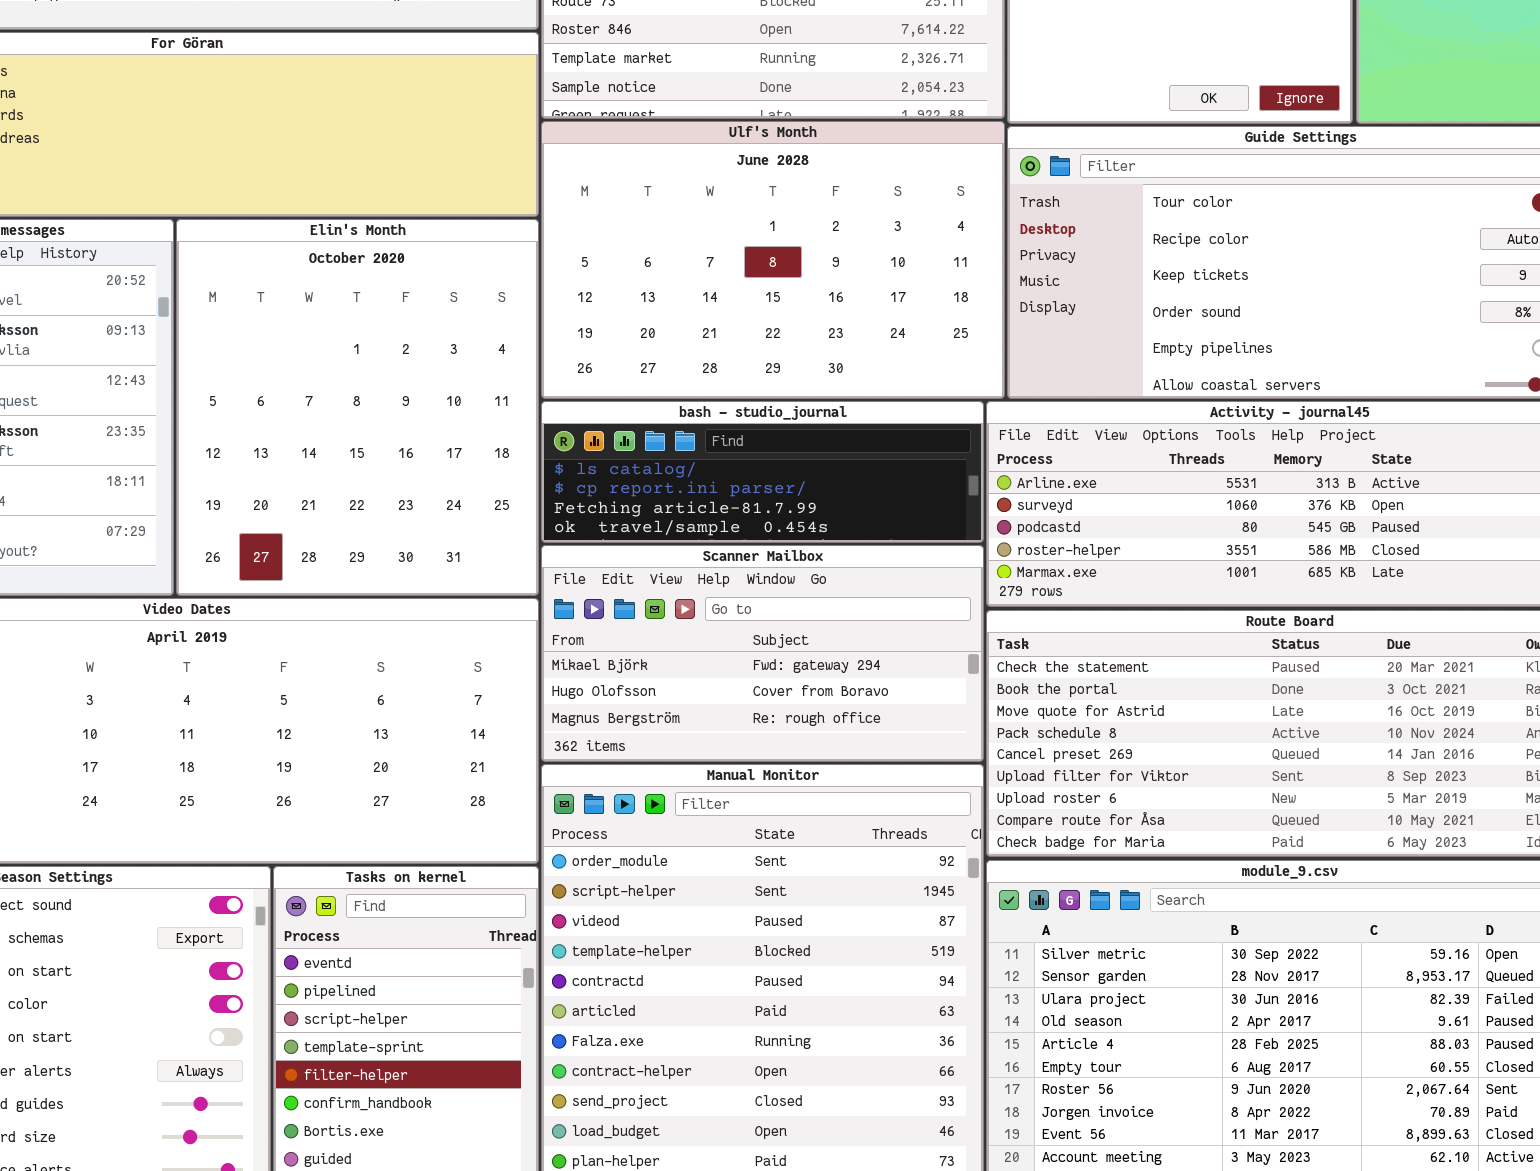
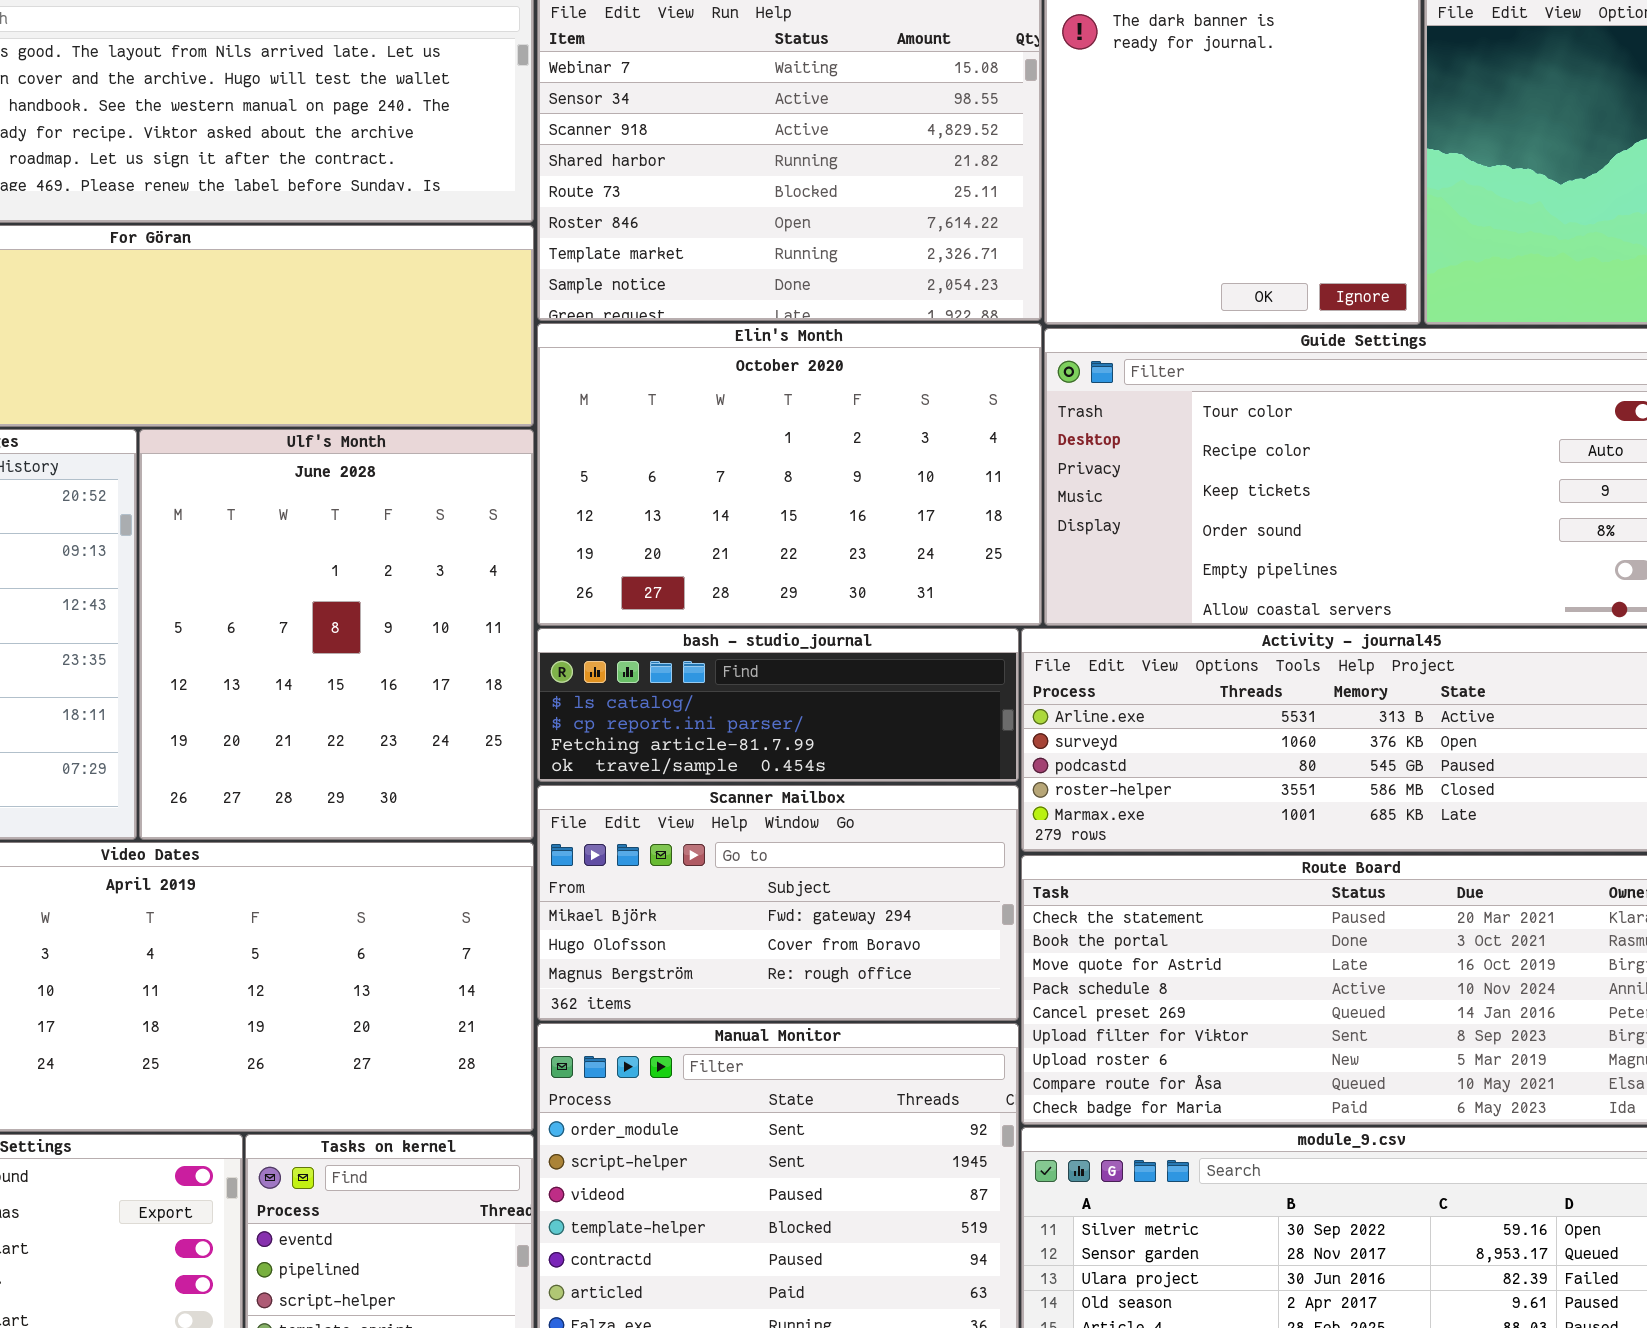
Ulf's Month: [541,121,1005,399] -> [139,429,534,840], moved, resized
Elin's Month: [176,219,539,596] -> [537,323,1042,626], moved, resized

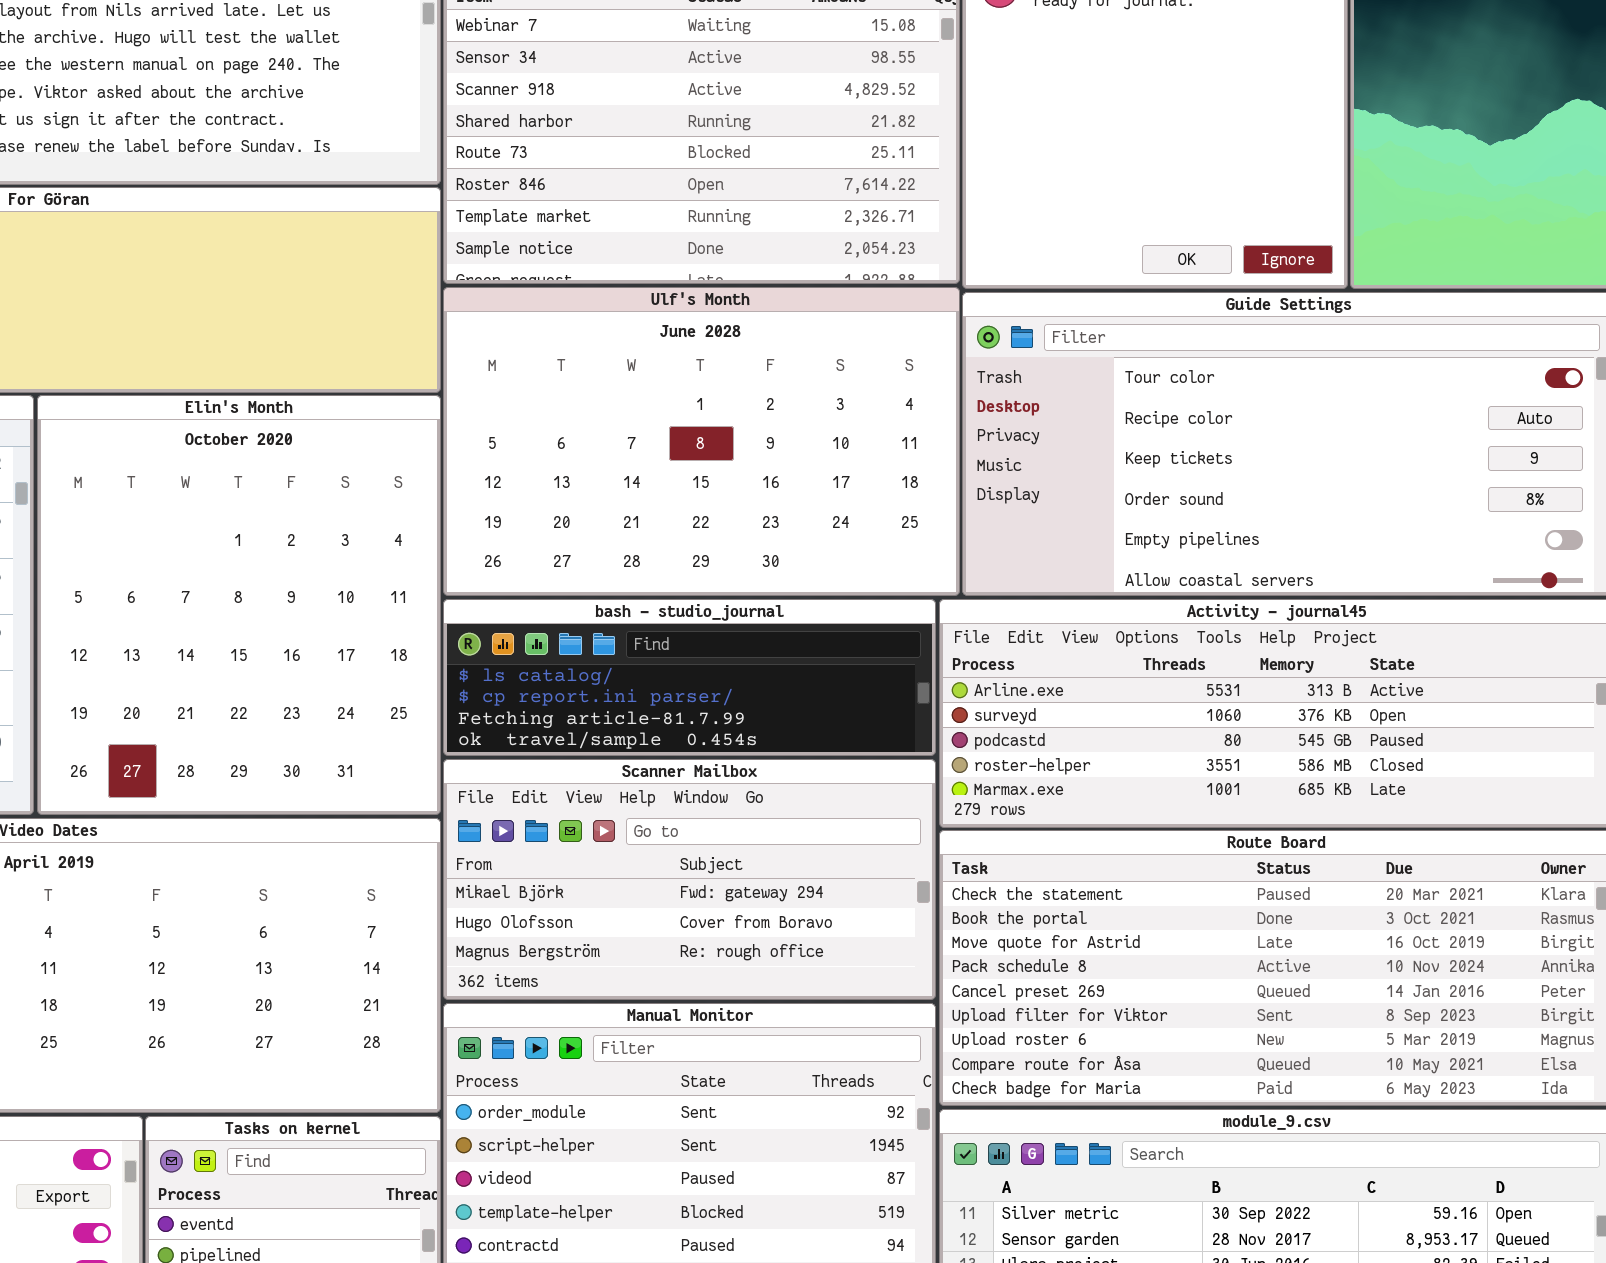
Elin's Month: [537,323,1042,626] -> [37,395,441,815], moved, resized
Ulf's Month: [139,429,534,840] -> [443,287,960,596], moved, resized

